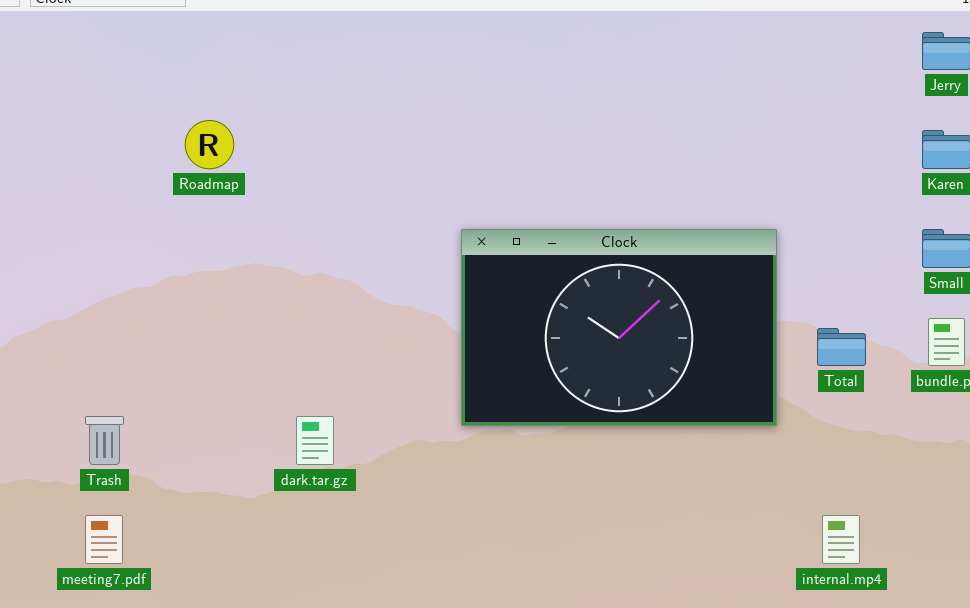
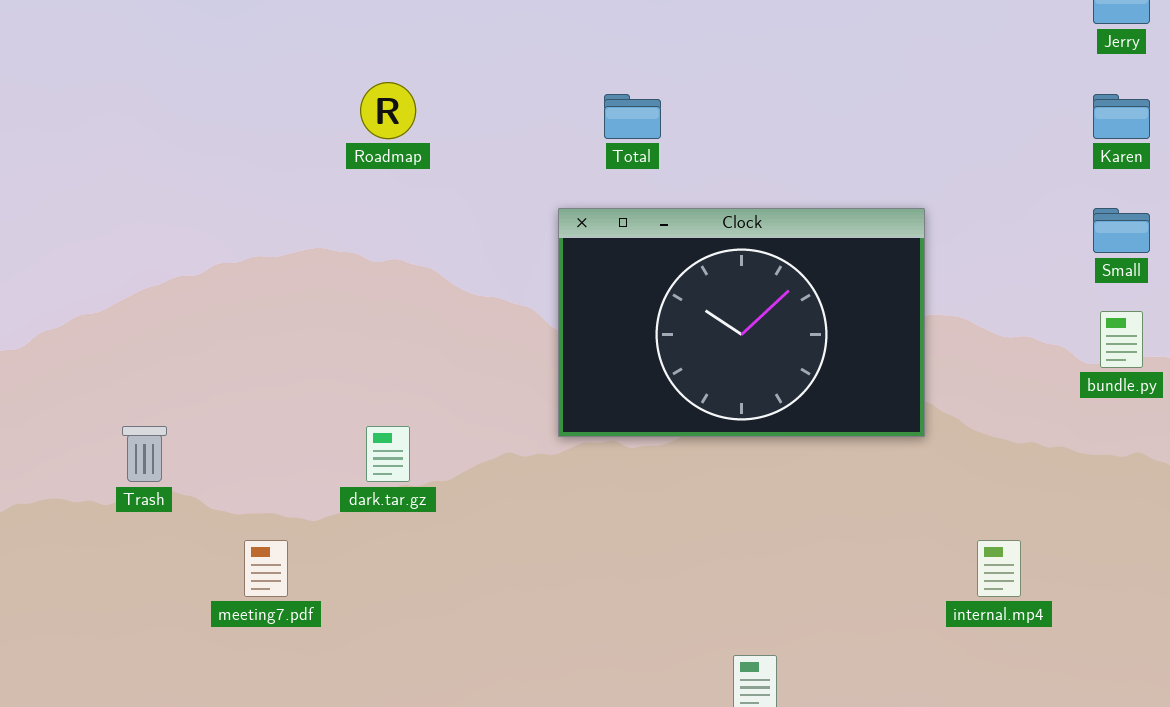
Roadmap: [185,120,234,169] -> [360,82,416,139], moved
Total: [817,328,866,366] -> [604,94,661,139], moved
meeting7.pdf: [85,515,123,564] -> [244,540,288,597], moved

